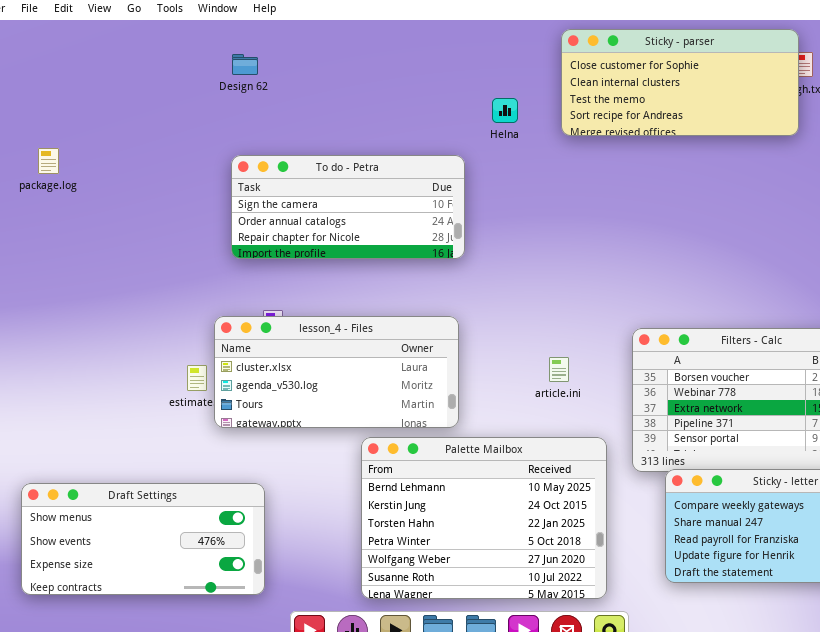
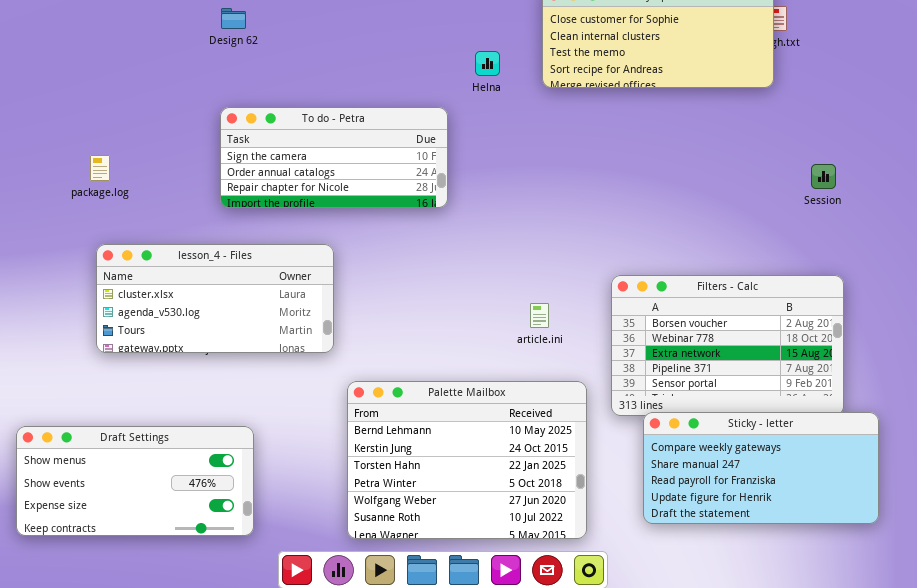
package.log: [38,148,59,174] -> [90,155,110,181], moved
lesson_4 - Files: [214,316,459,428] -> [96,244,334,353], moved

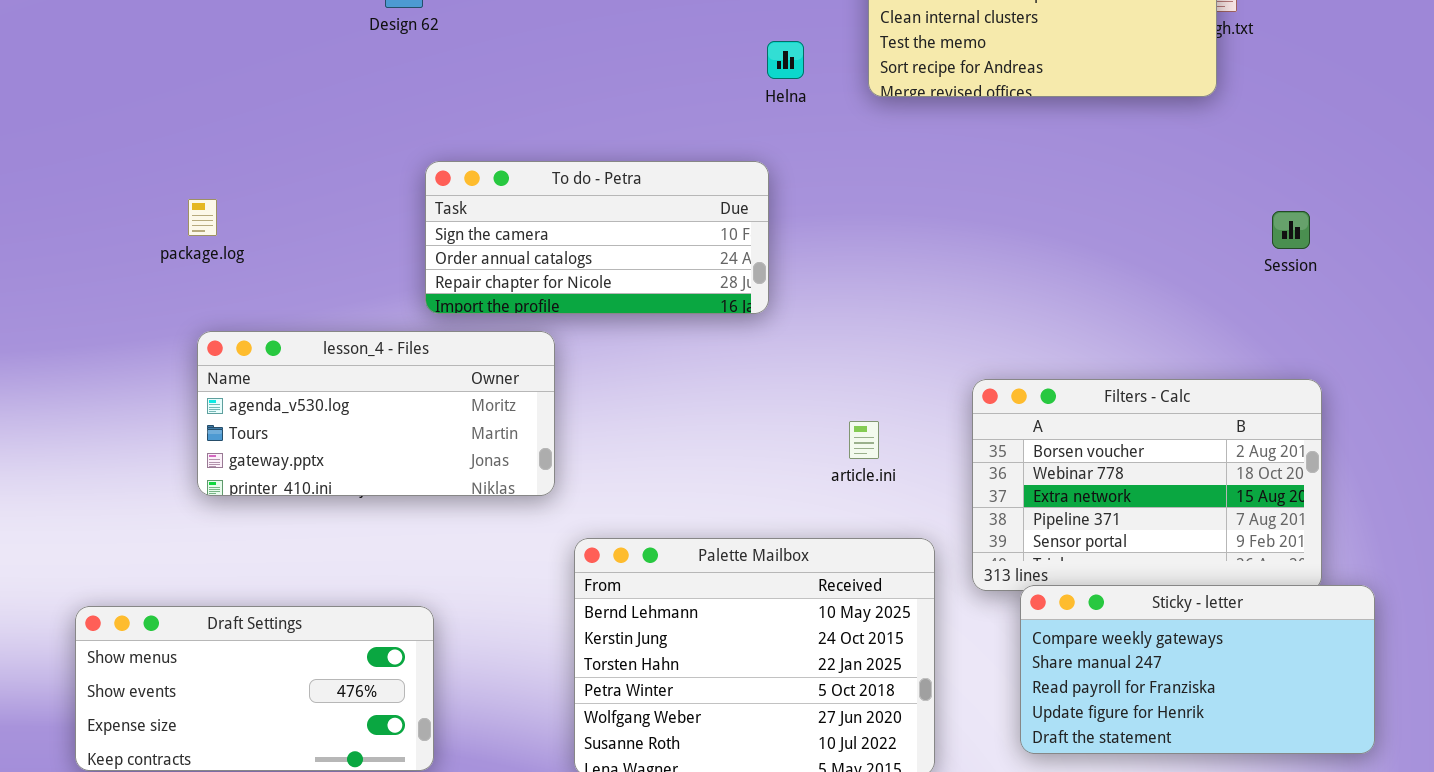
To do - Petra: [220,107,448,208] -> [425,161,769,314], moved
lesson_4 - Files: [96,244,334,353] -> [197,331,555,496], scrolled down 1 row

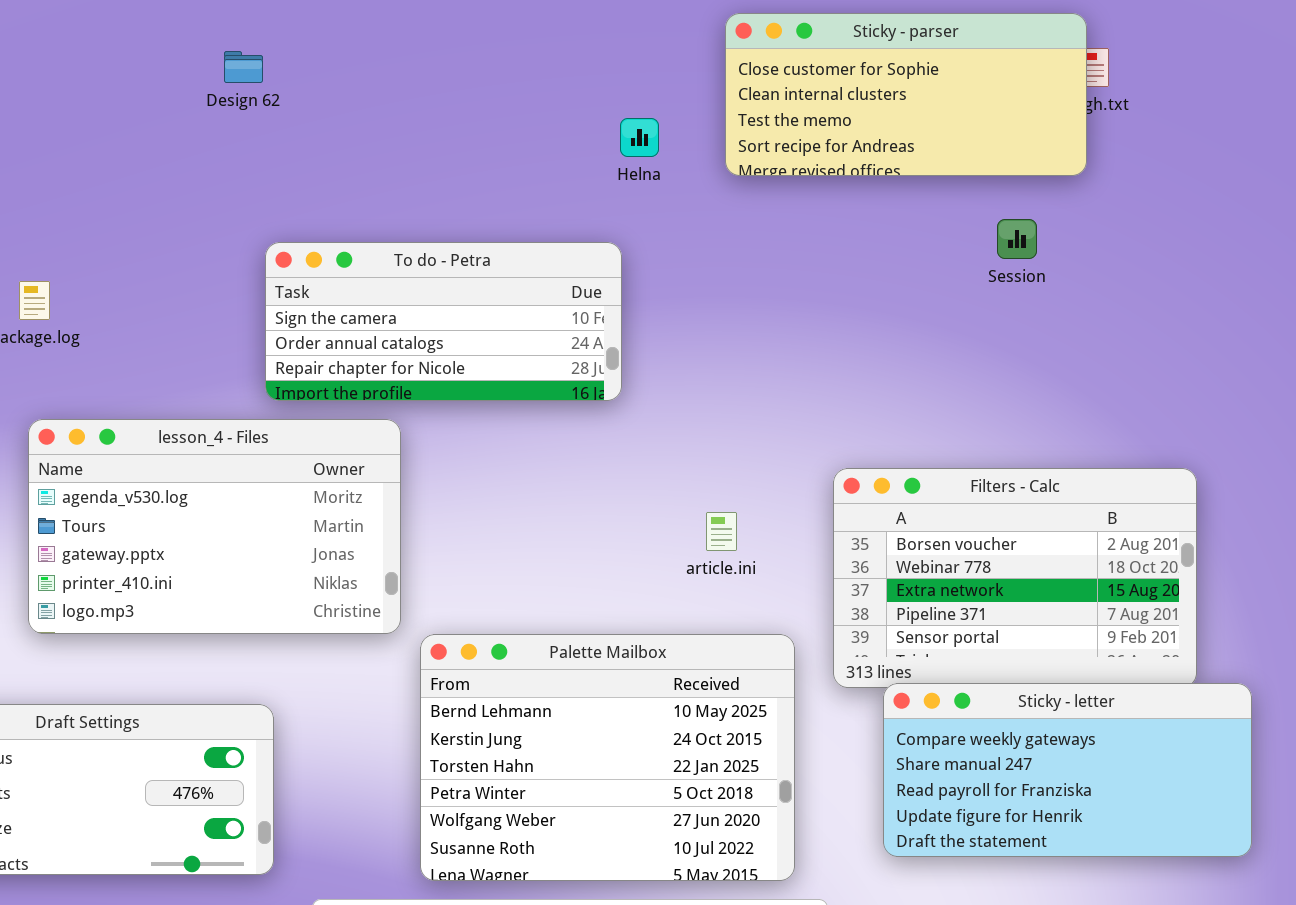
Session: [1272,211,1310,249] -> [997,219,1037,259], moved
lesson_4 - Files: [197,331,555,496] -> [28,419,401,634], resized

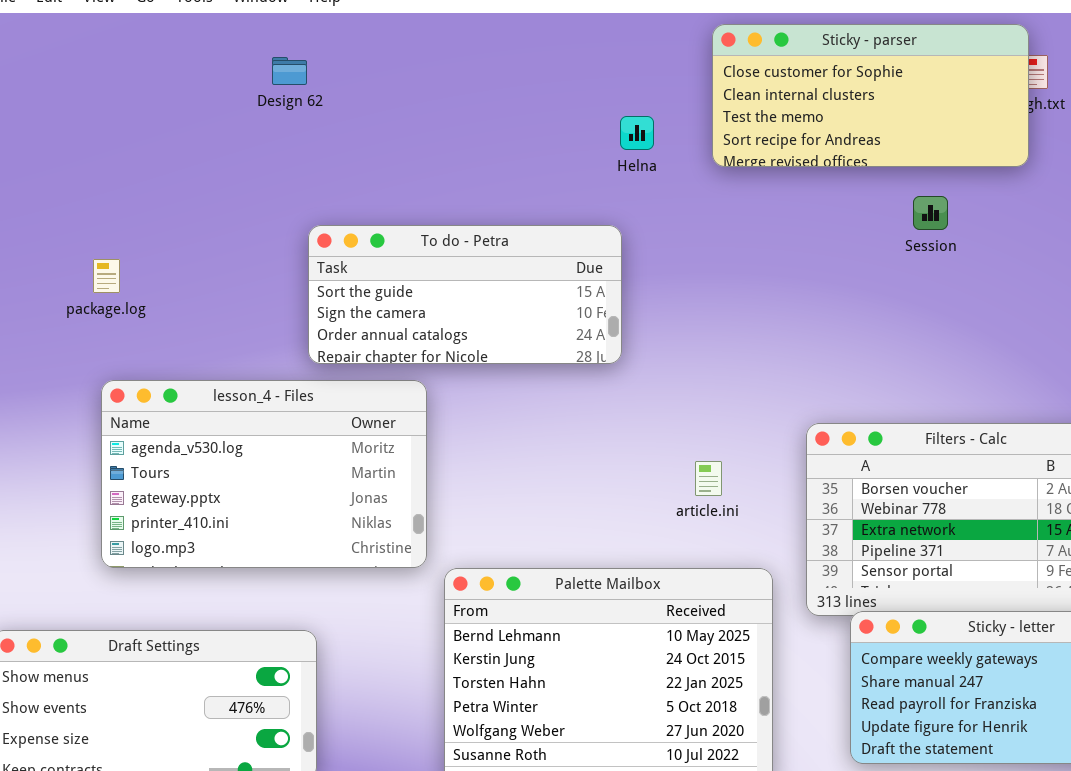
Session: [997,219,1037,259] -> [913,196,948,230], moved
To do - Petra: [265,242,622,401] -> [308,225,622,364], scrolled up 1 row

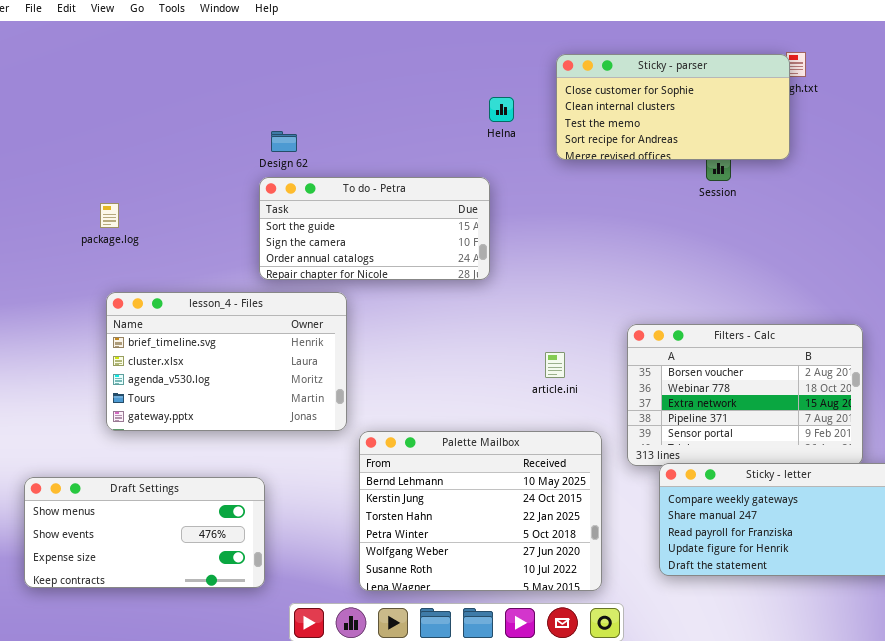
Sticky - parser: [712,24,1029,167] -> [556,54,790,160], moved
Design 62: [272,57,307,85] -> [271,131,297,152], moved
lesson_4 - Files: [101,380,427,568] -> [106,292,347,431], scrolled up 2 rows

